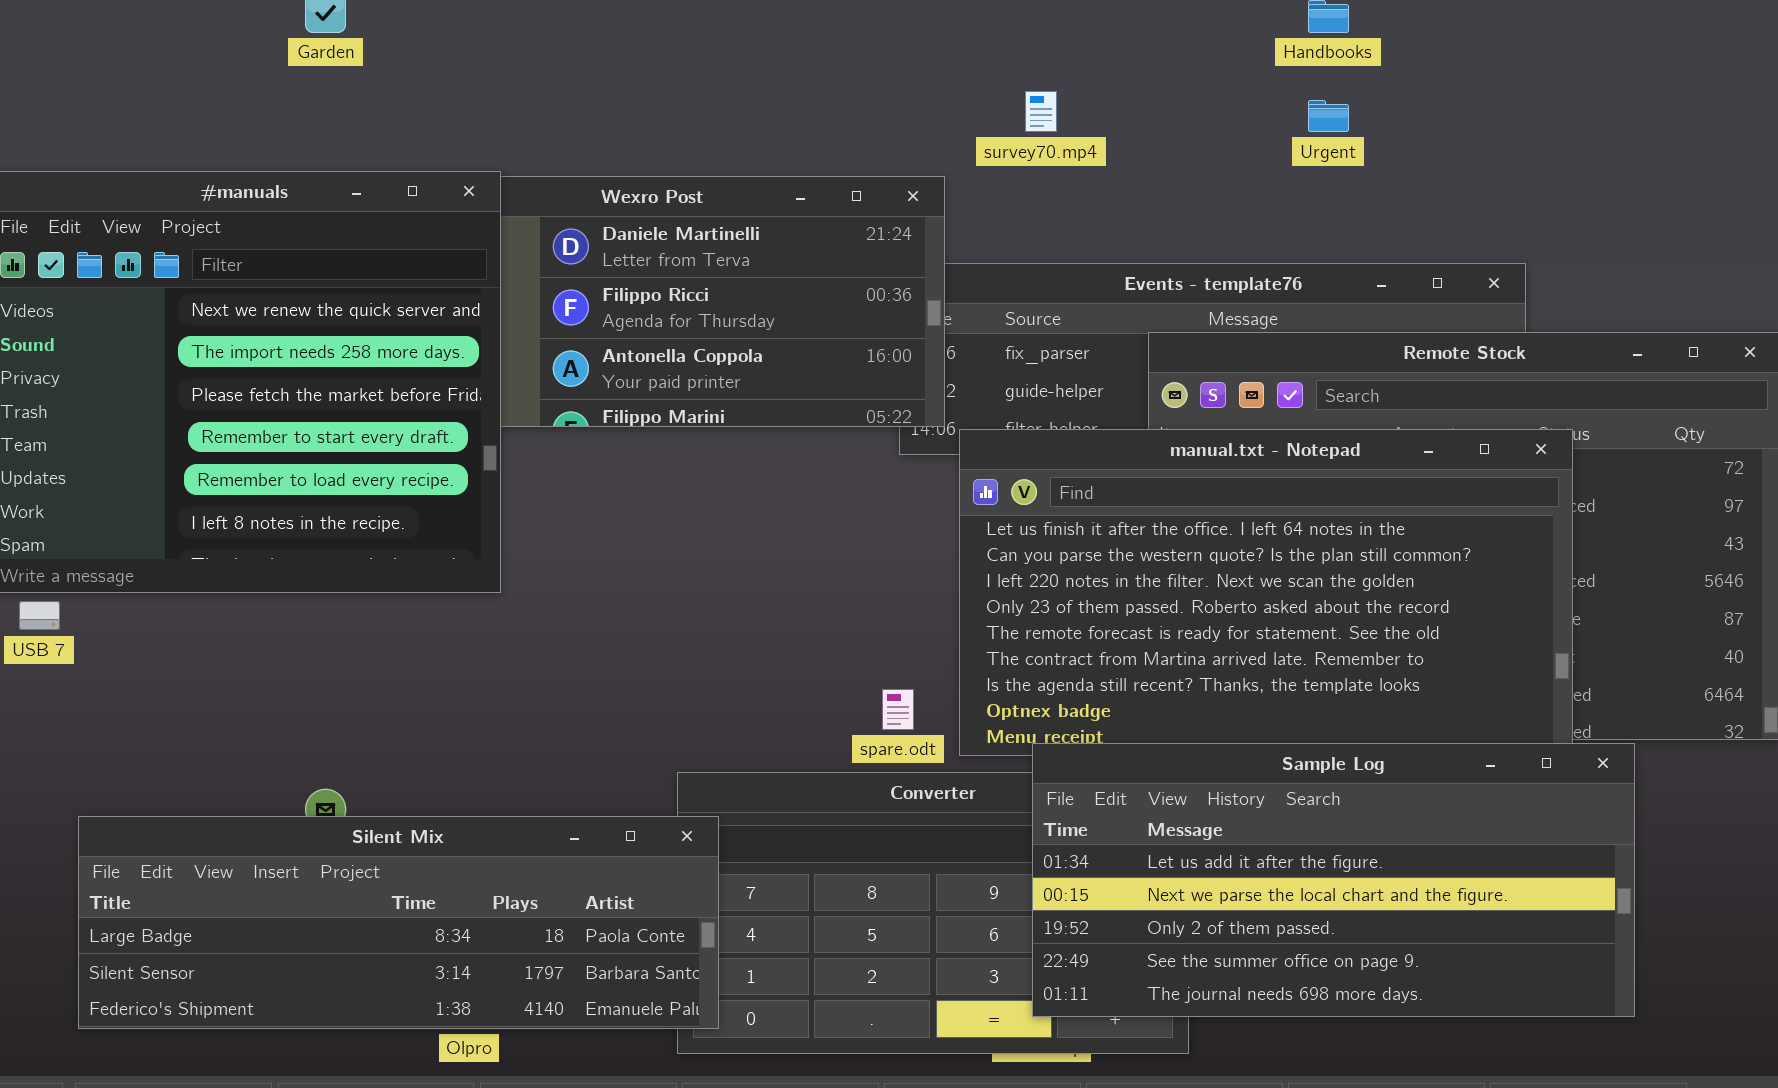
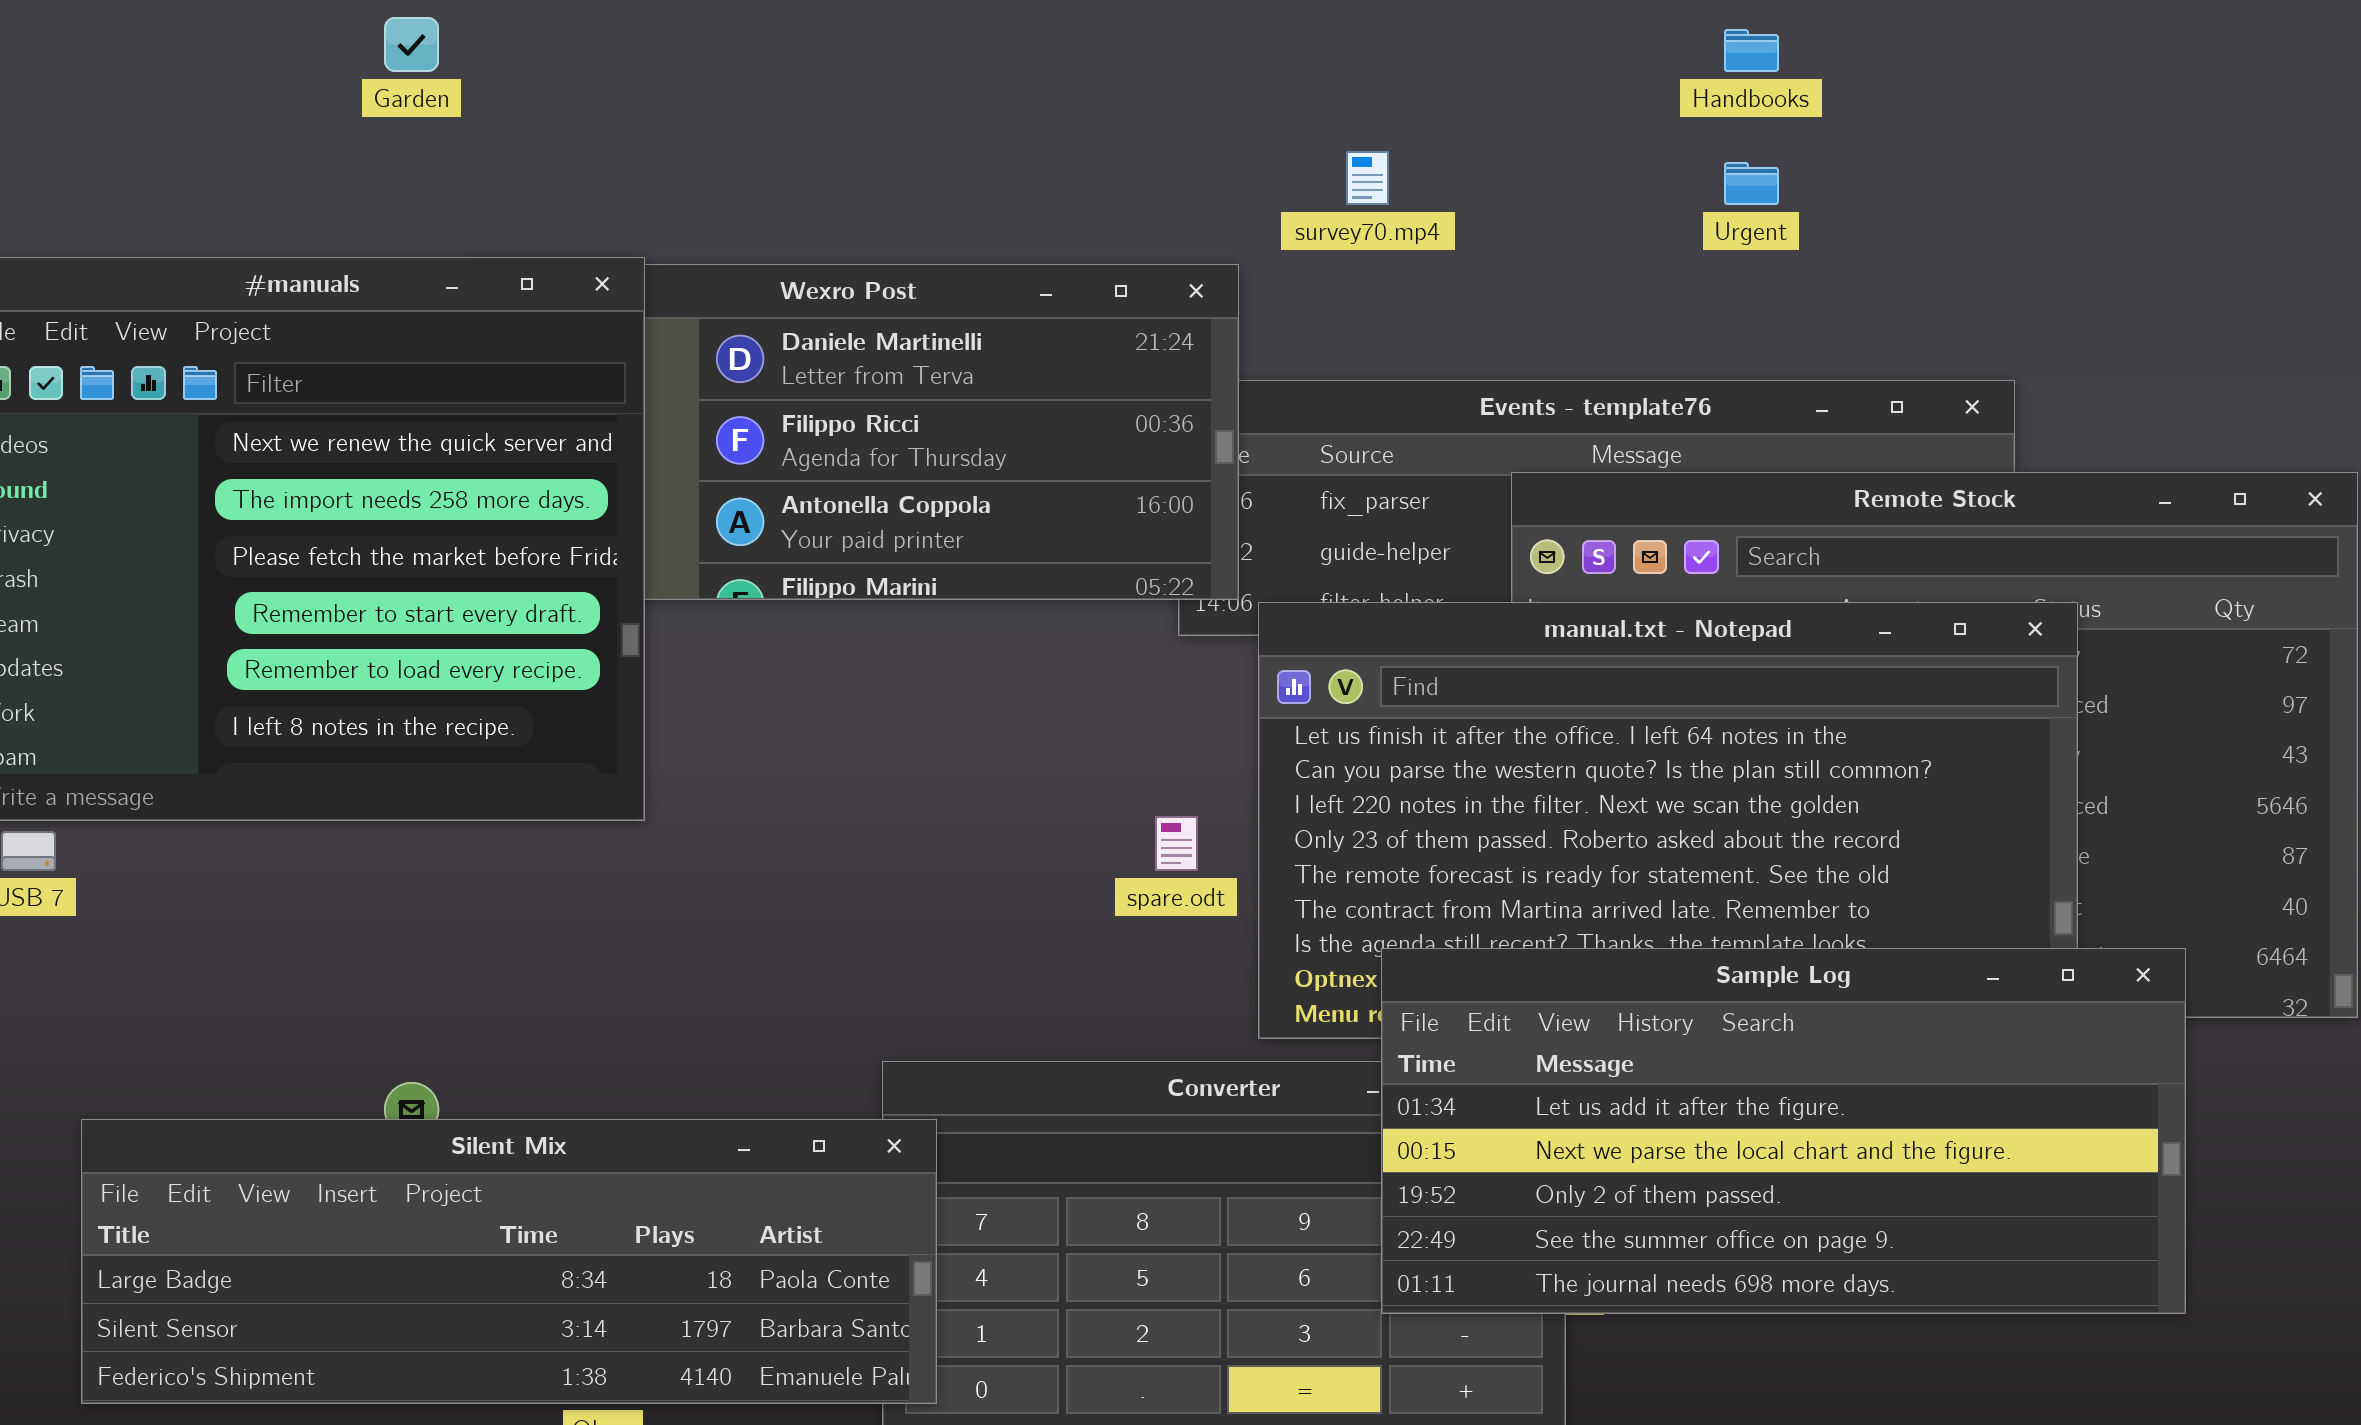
spare.odt: [882,689,914,730] -> [1155,816,1198,871], moved
Sample Log: [1032,743,1635,1017] -> [1381,948,2186,1314], moved

